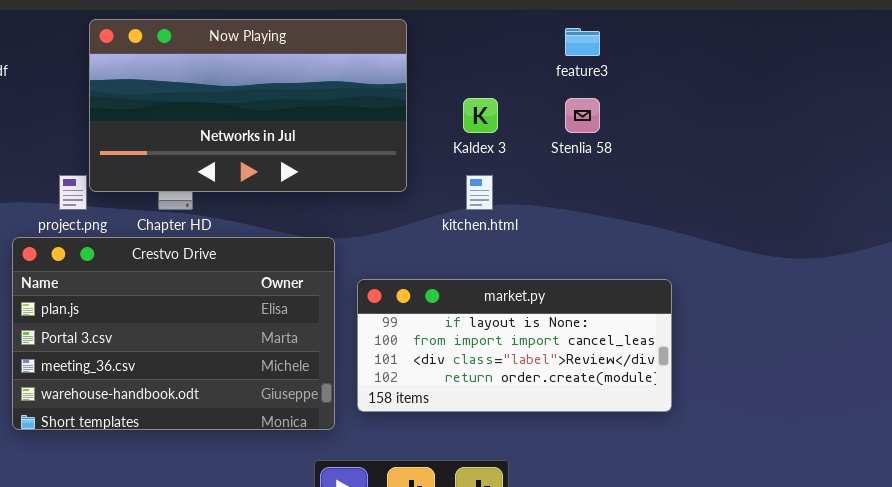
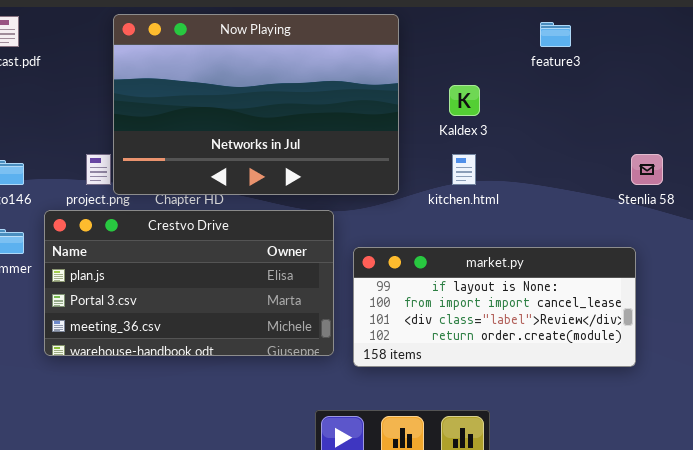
Now Playing: [89,19,407,192] -> [113,14,399,195], resized
Stenlia 58: [565,98,600,133] -> [631,154,663,185], moved
Crestvo Drive: [12,237,335,430] -> [44,210,334,356], resized

